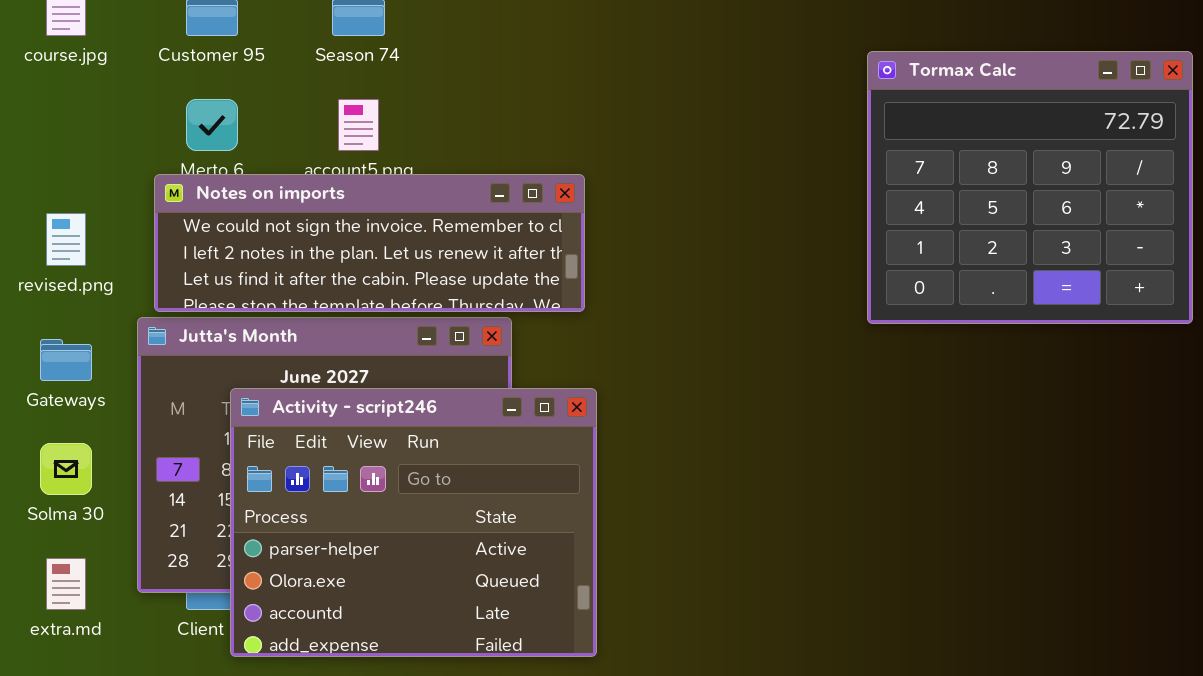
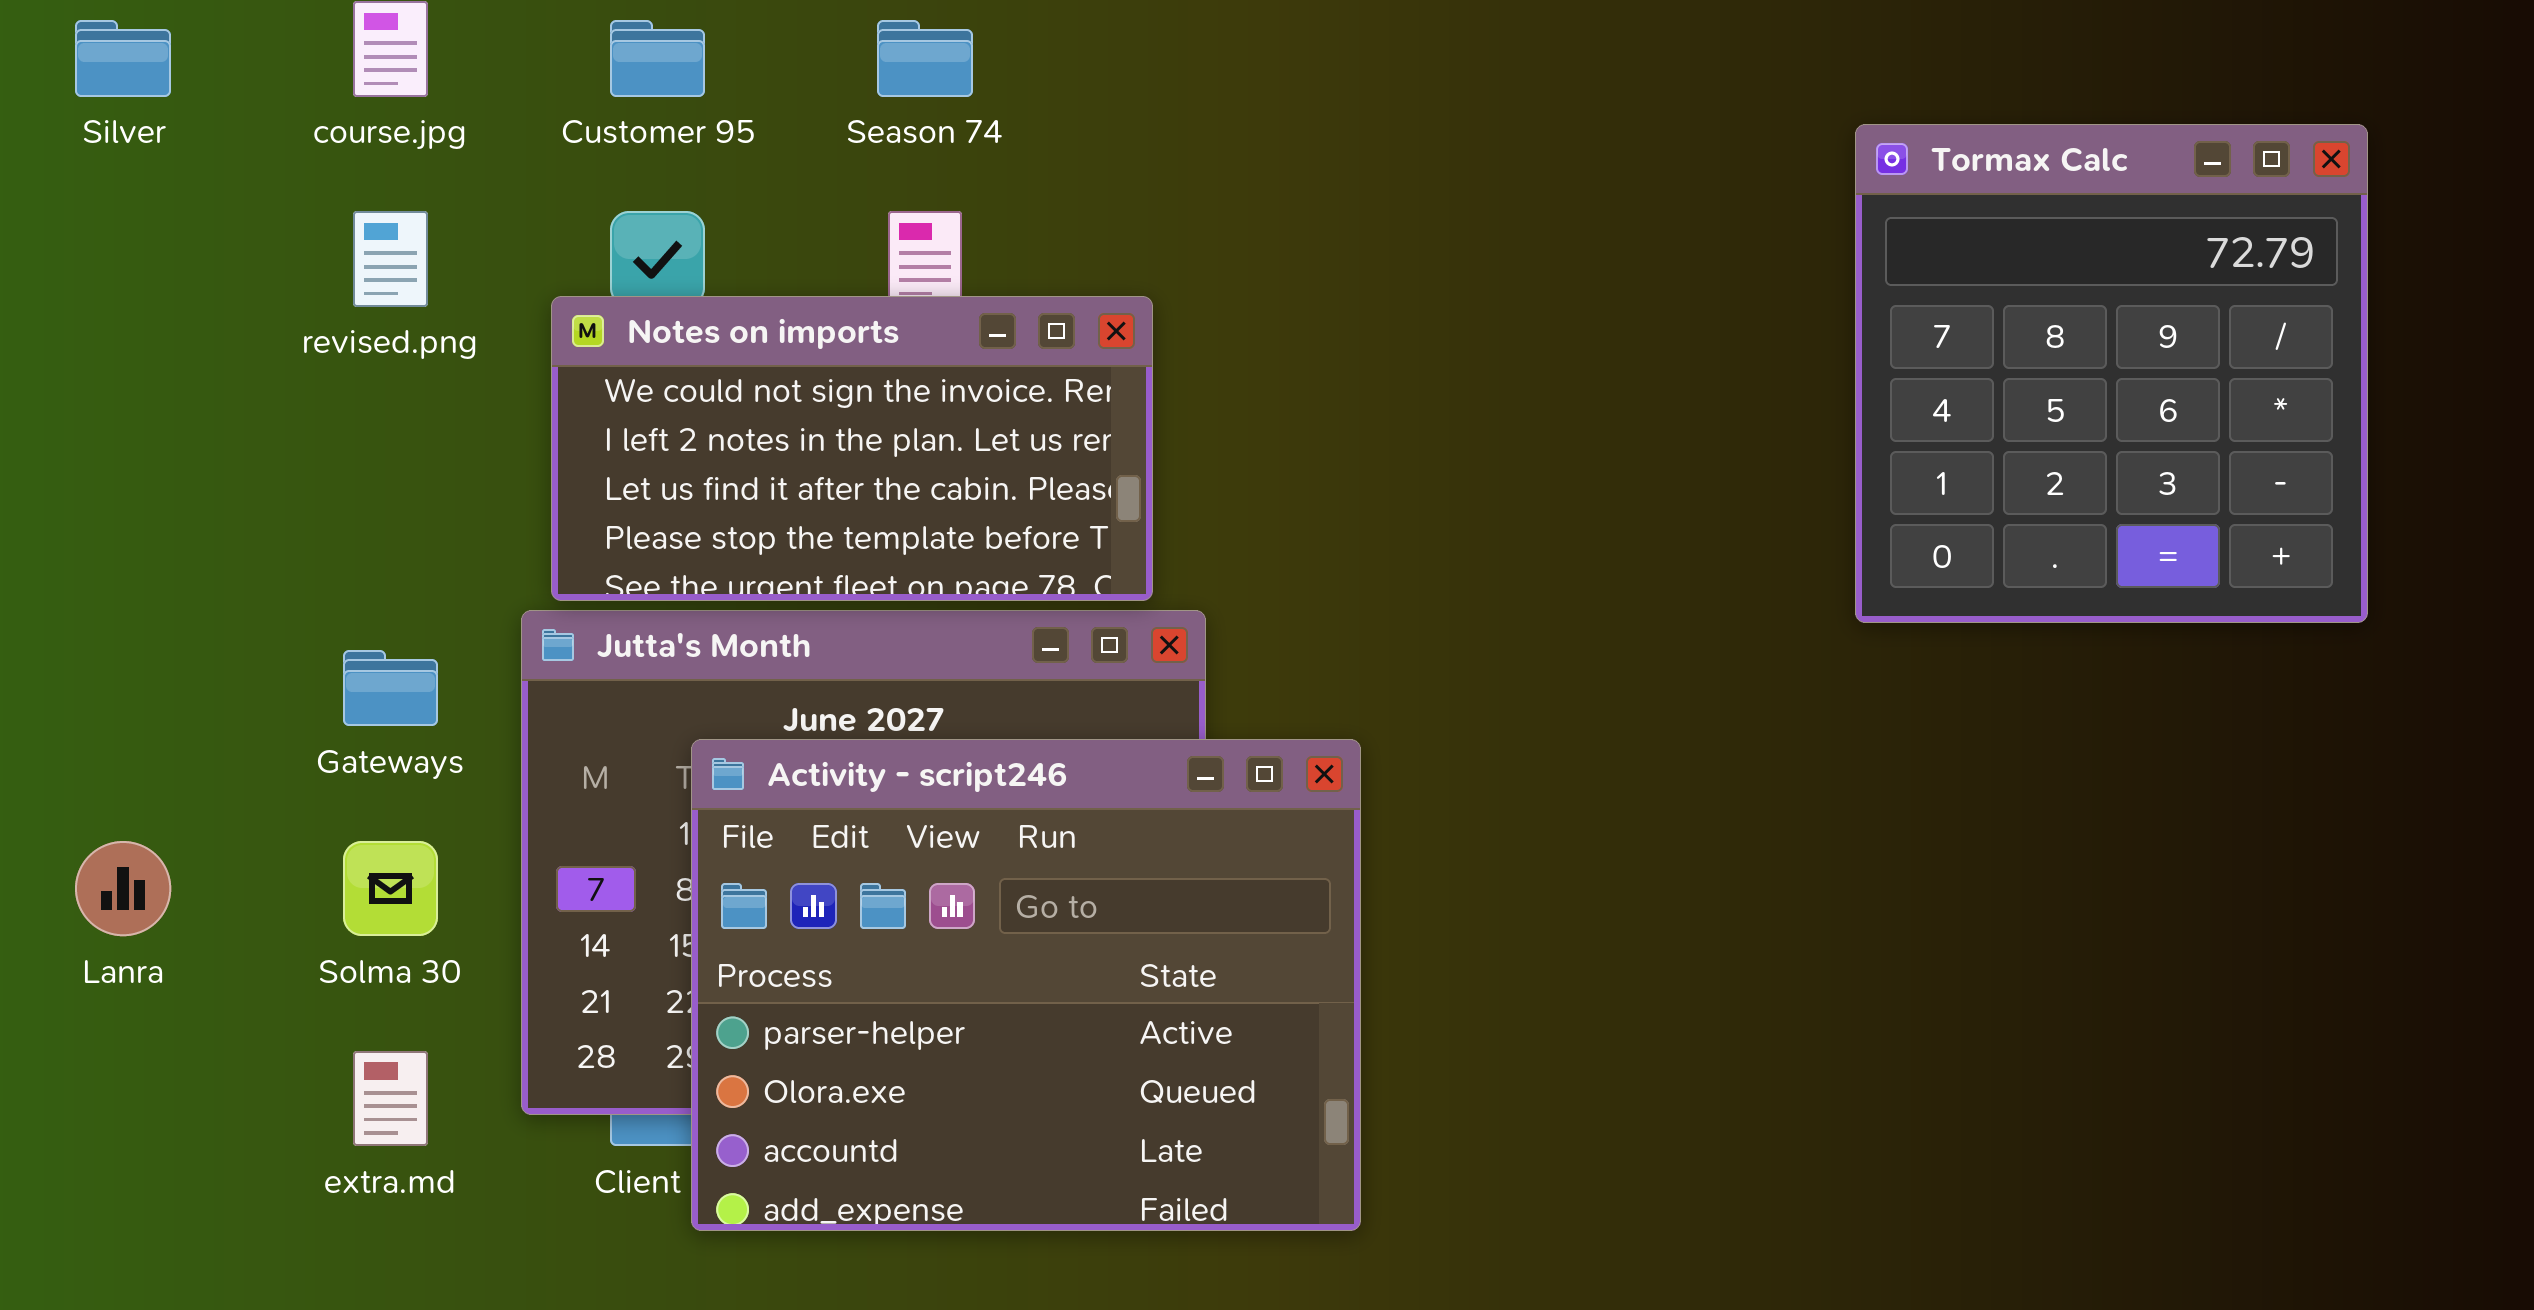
Tormax Calc: [867,51,1193,324] -> [1855,124,2368,623], resized
Notes on imports: [154,174,585,312] -> [551,296,1153,601], resized
revised.png: [46,213,86,266] -> [353,211,428,307], moved

